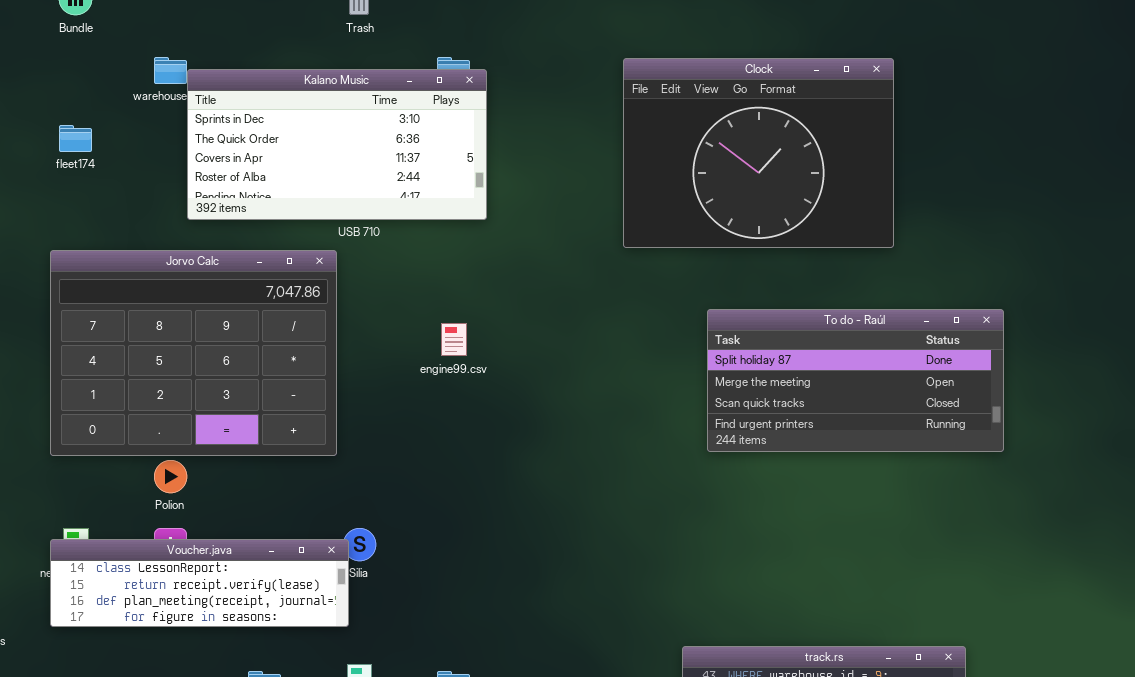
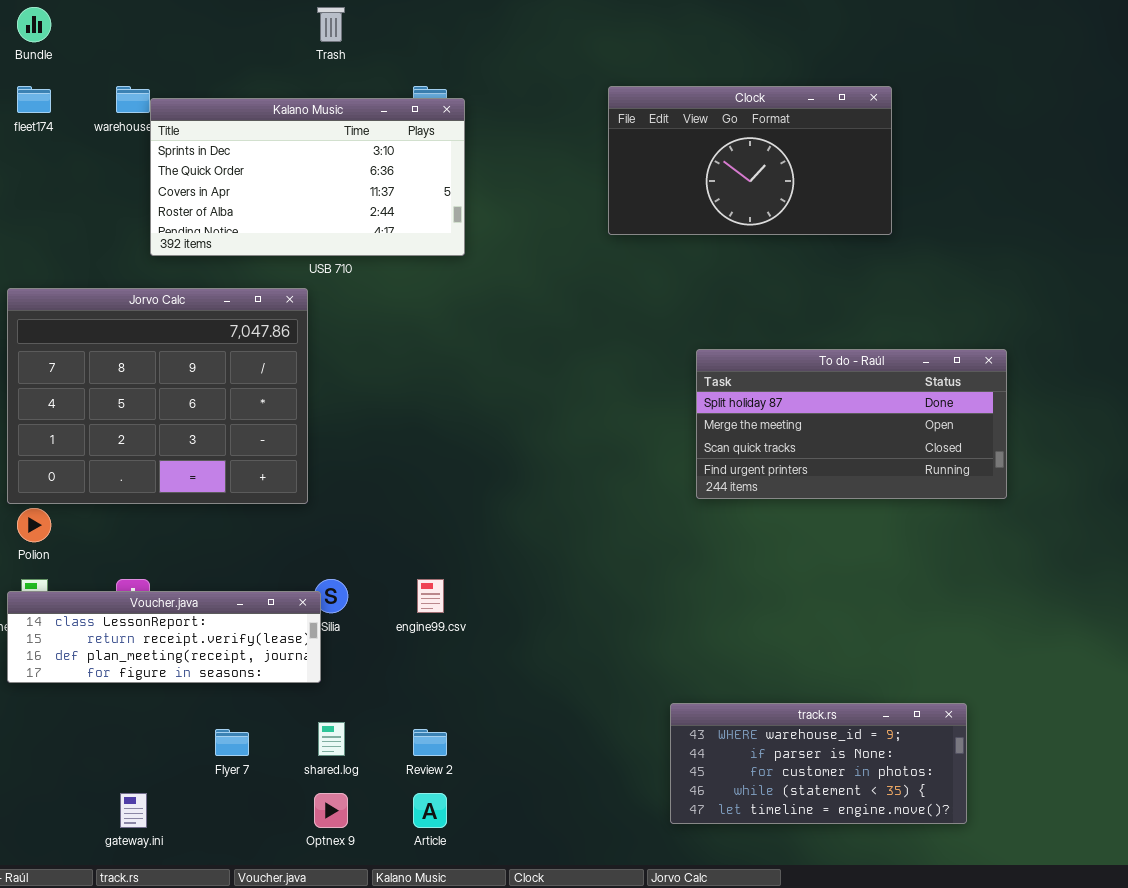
Clock: [623,58,894,248] -> [608,86,892,235], resized
fleet174: [59,125,92,152] -> [17,86,51,113], moved
engine99.csv: [441,323,467,356] -> [417,579,444,613], moved
Polion: [154,460,187,493] -> [17,508,51,542], moved

